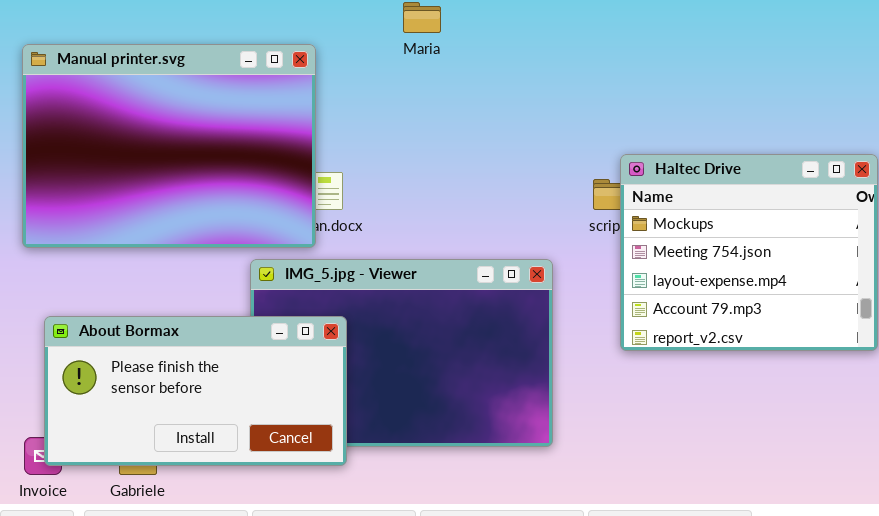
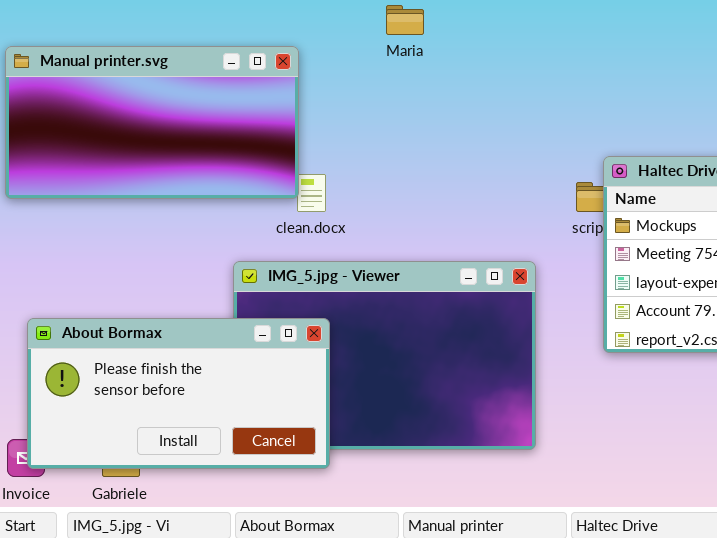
Manual printer.svg: [22,44,316,248] -> [5,46,299,199], resized

